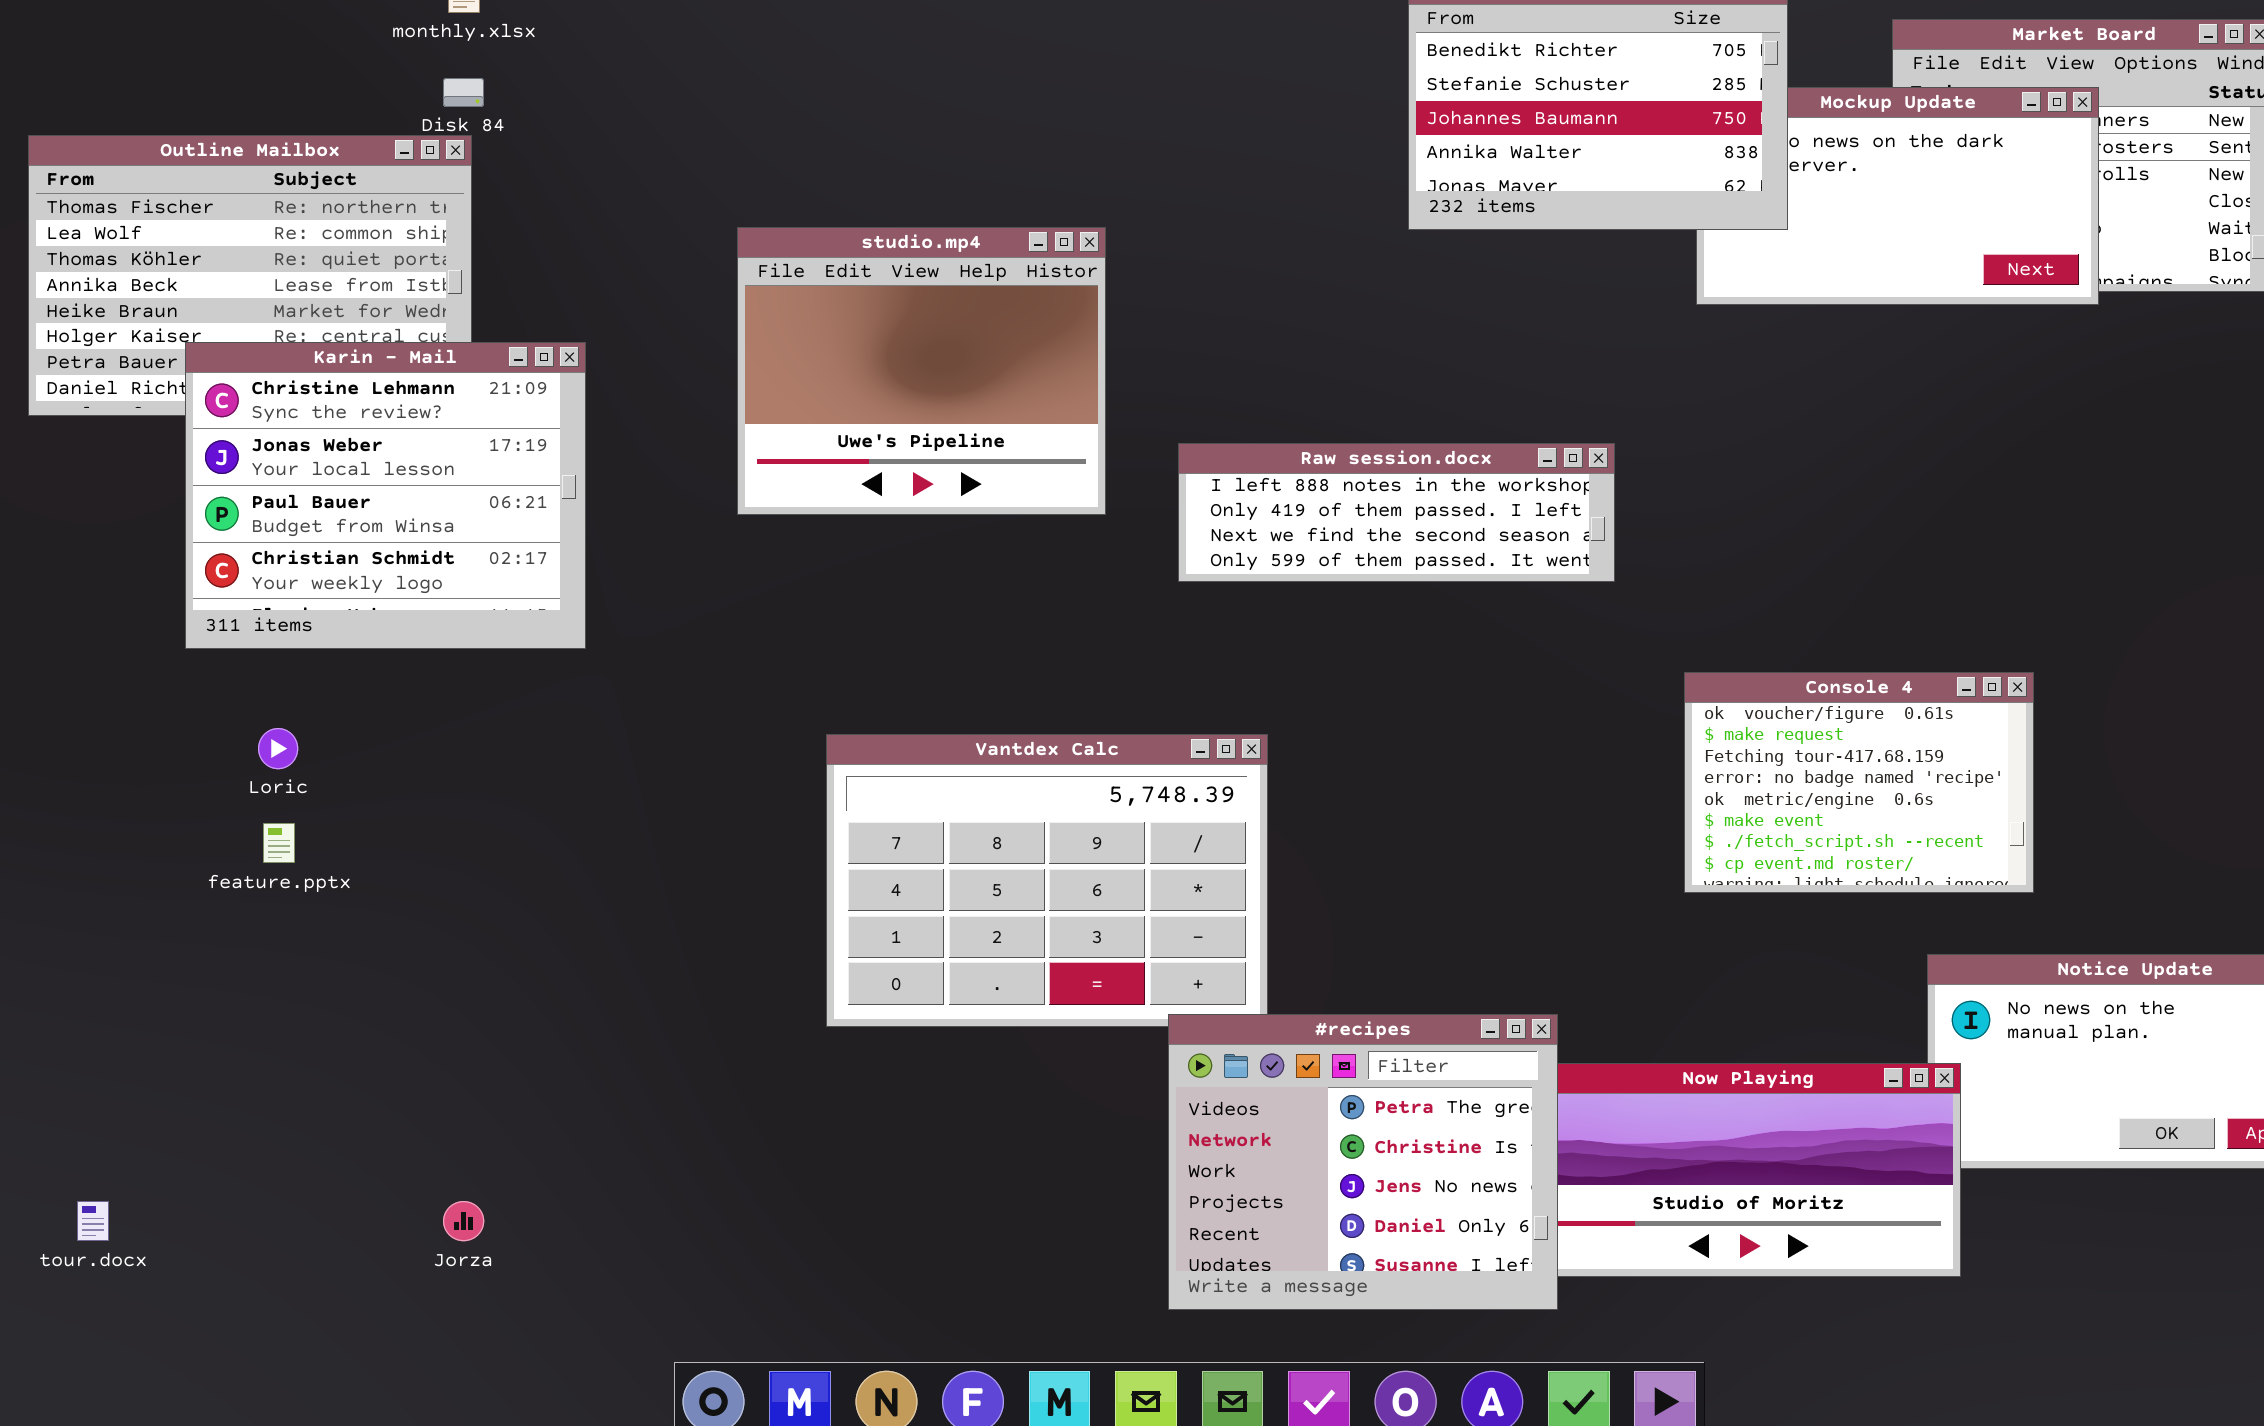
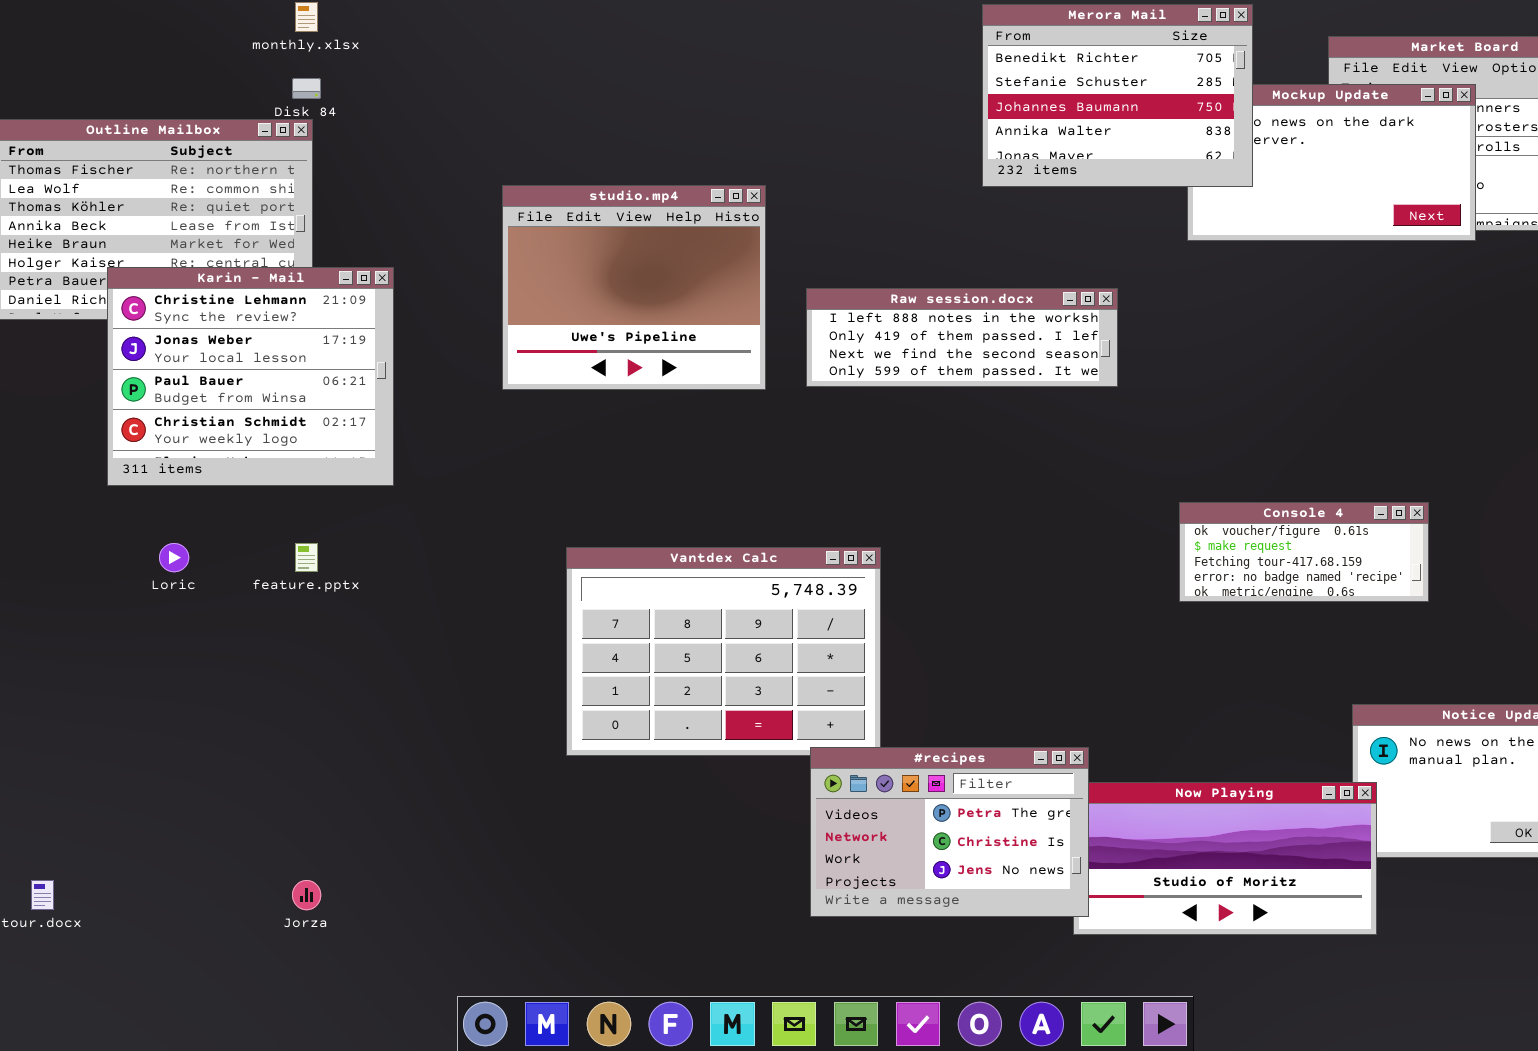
Raw session.docx: [1178,443,1615,582] -> [806,288,1118,387], moved
Console 4: [1684,672,2034,893] -> [1179,502,1429,602], resized
feature.pptx: [263,823,295,863] -> [295,543,318,572], moved
#recipes: [1168,1014,1558,1310] -> [810,747,1089,917], resized

